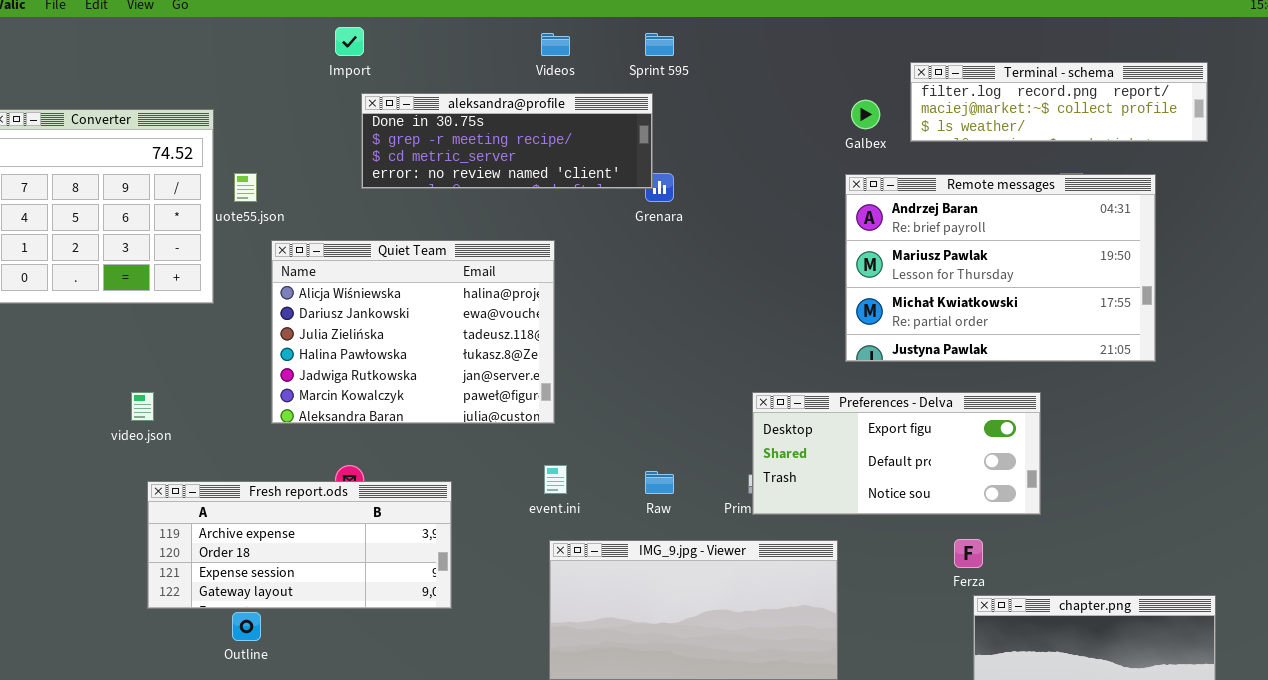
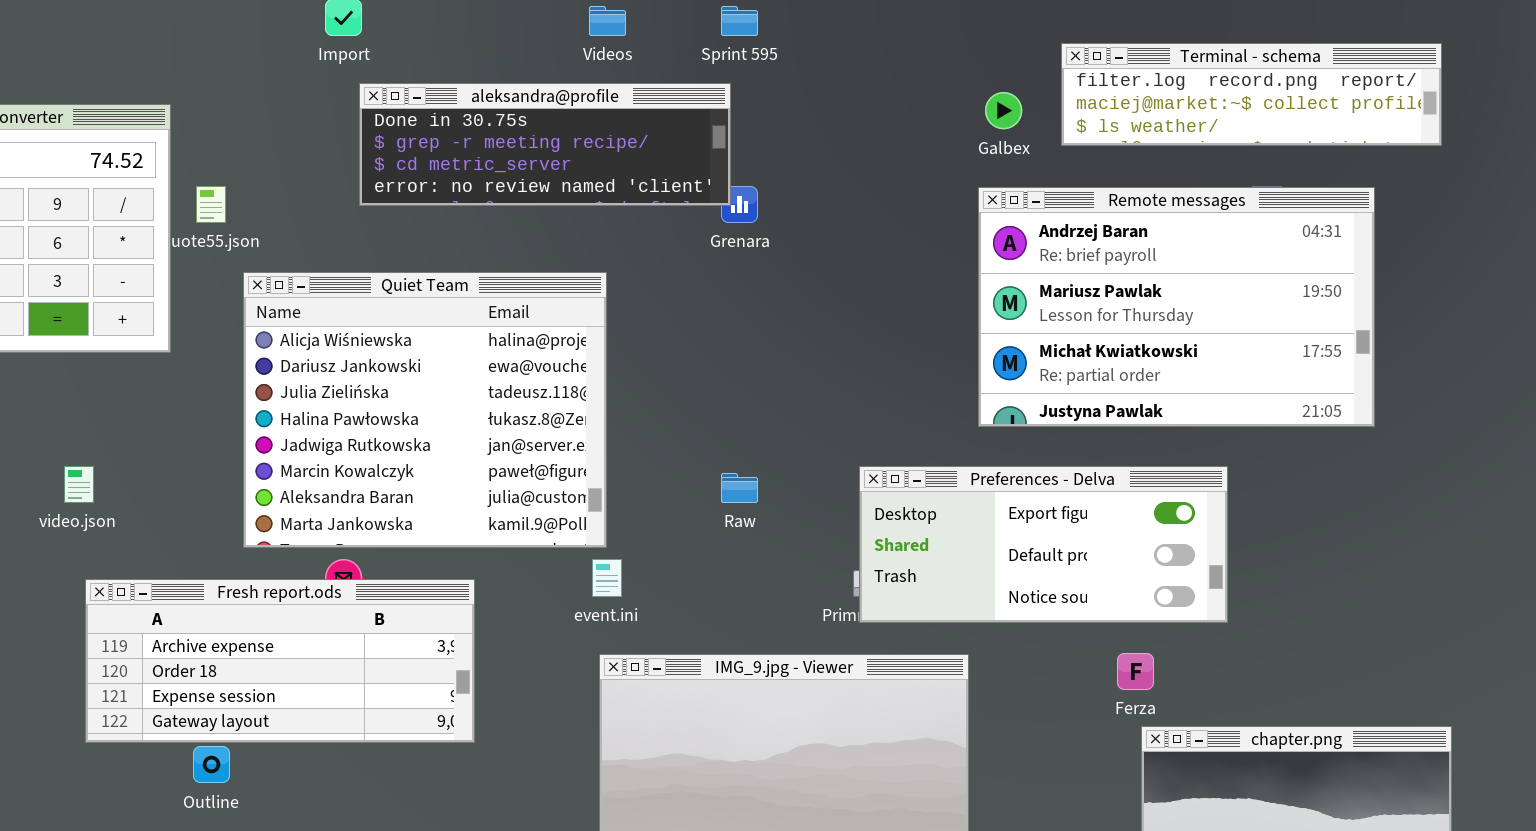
Quiet Team: [271,240,555,424] -> [243,272,607,548], resized
Raw: [645,471,674,494] -> [721,473,758,503], moved

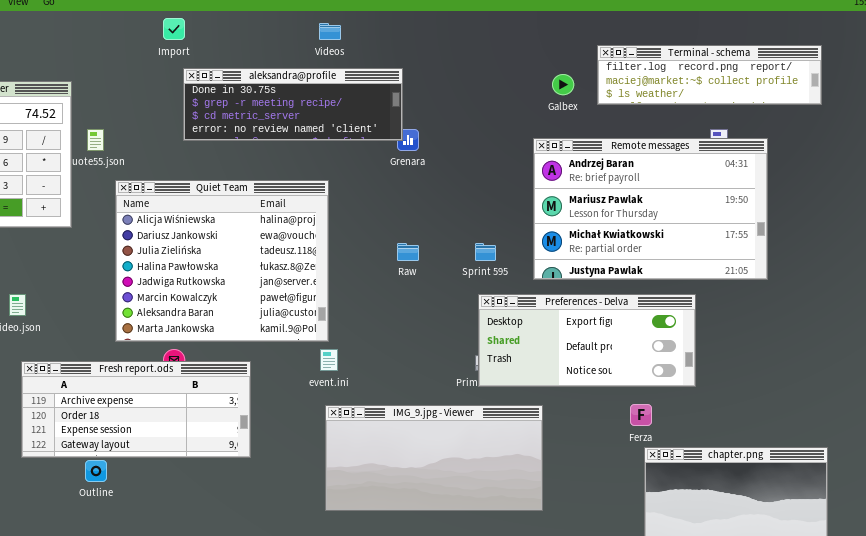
Sprint 595: [721,6,758,36] -> [475,243,496,261], moved
Remote messages: [978,187,1375,427] -> [533,138,768,280], moved
Raw: [721,473,758,503] -> [397,243,419,261], moved

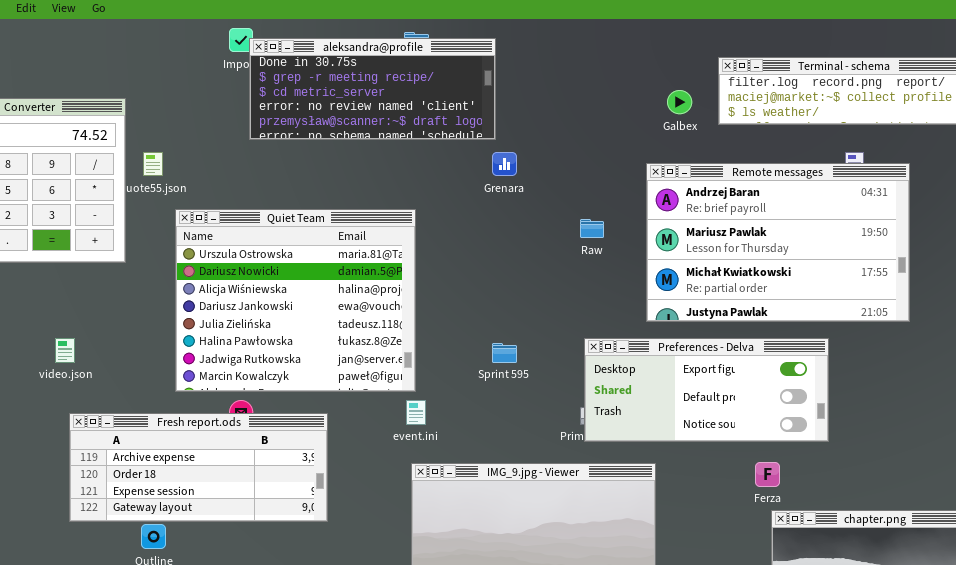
aleksandra@profile: [183,68,403,141] -> [249,38,496,140], moved, resized
Quiet Team: [115,180,329,342] -> [175,209,416,392], scrolled up 2 rows
Raw: [397,243,419,261] -> [580,219,604,238], moved
Sprint 595: [475,243,496,261] -> [492,343,517,363], moved

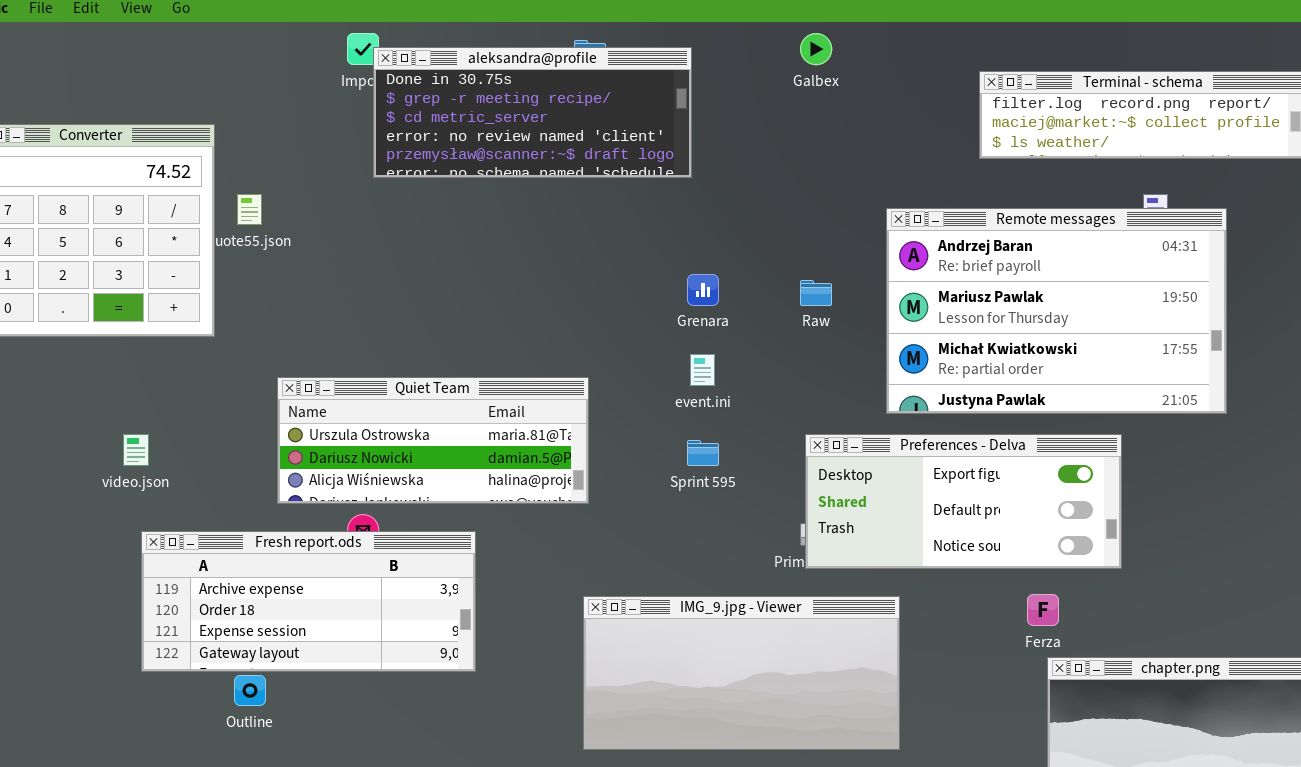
Galbex: [667,90,692,114] -> [800,33,832,65], moved
Grenara: [492,152,517,176] -> [687,274,719,306], moved
Quiet Team: [175,209,416,392] -> [277,377,589,504], resized
event.ini: [406,400,426,425] -> [690,354,715,386], moved

